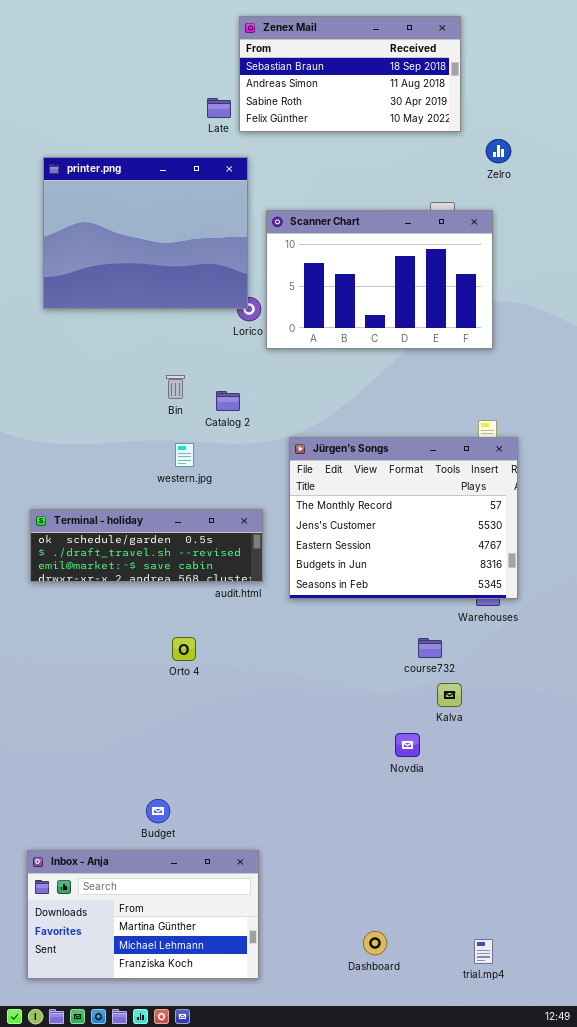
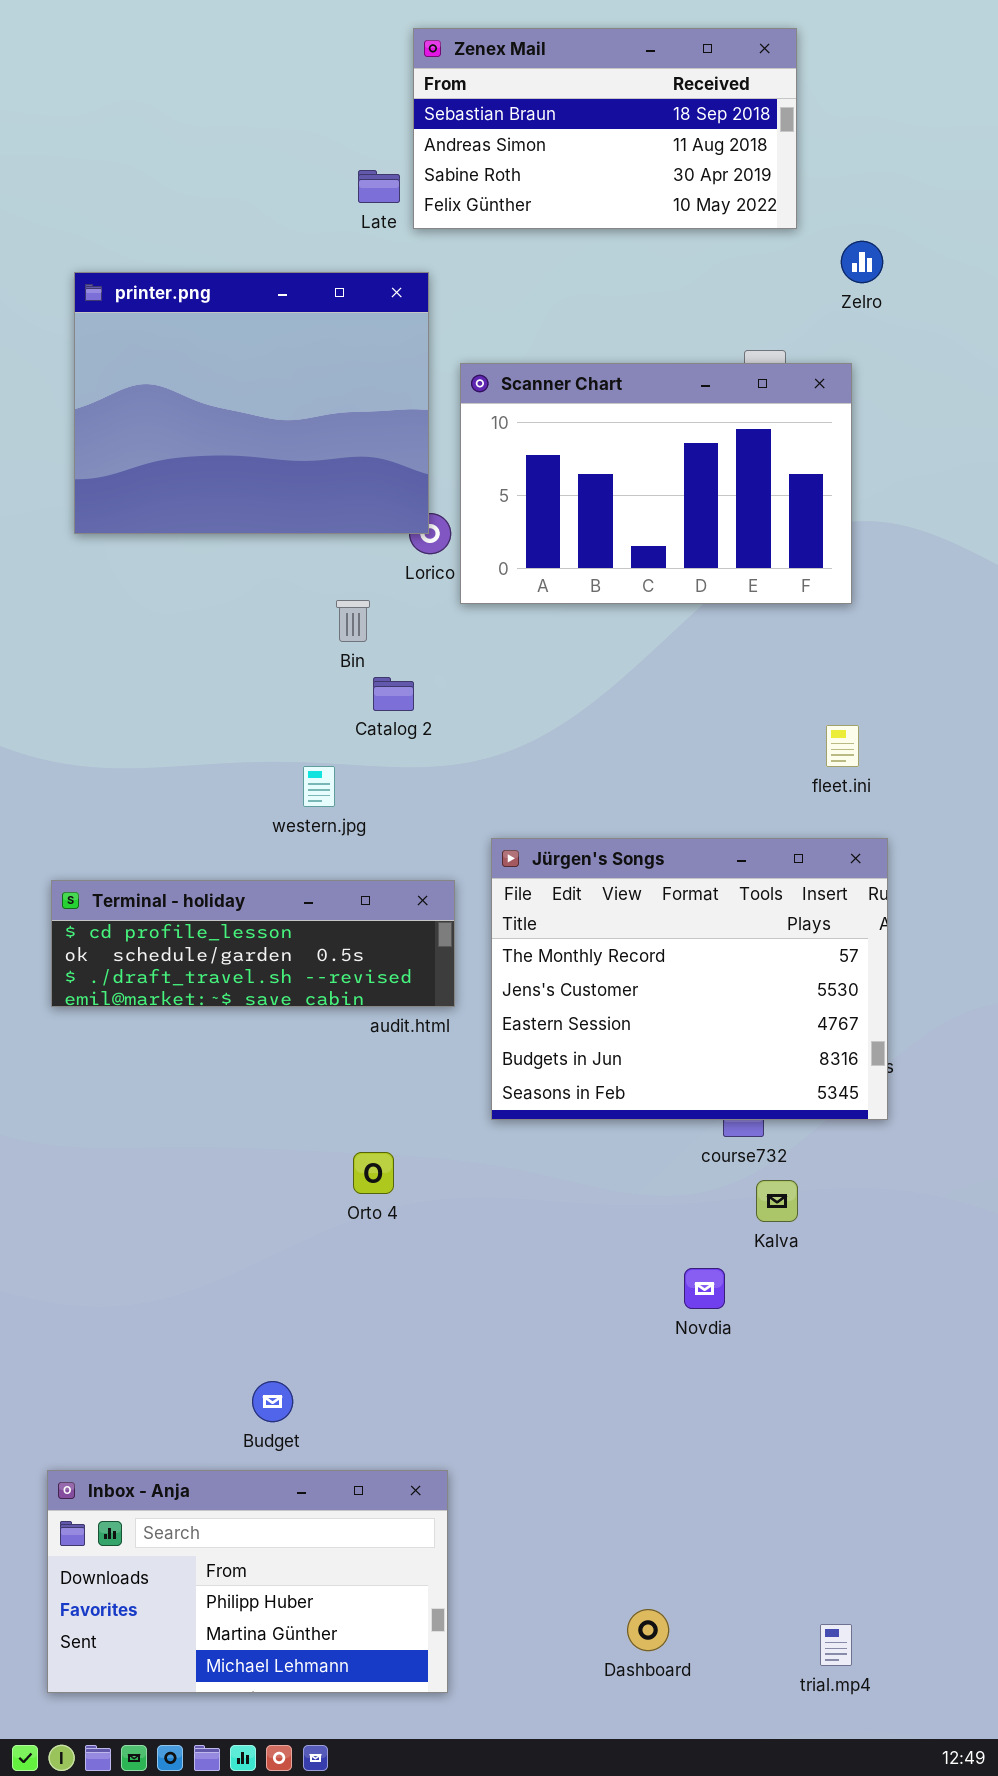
Bin: [166,375,185,399] -> [336,600,370,642], moved
Jürgen's Songs: [289,437,518,599] -> [491,838,888,1120], moved
Terminal - holiday: [30,509,263,582] -> [51,880,455,1007], scrolled up 1 row
Orto 4: [172,637,196,661] -> [353,1152,394,1194], moved
Inbox - Anja: [27,850,259,979] -> [47,1470,448,1693], scrolled up 1 row

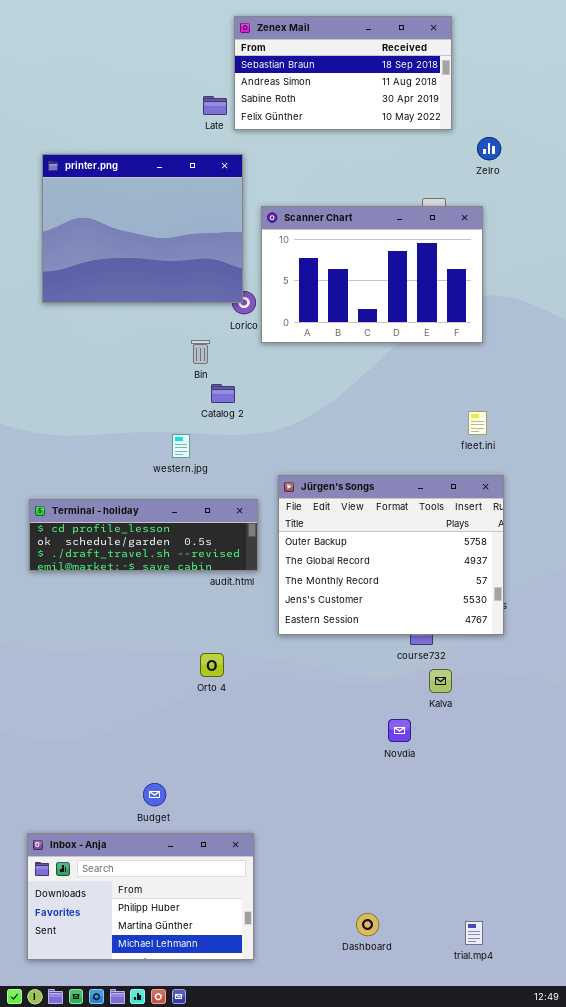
Jürgen's Songs: [491,838,888,1120] -> [278,475,504,635], scrolled up 2 rows

